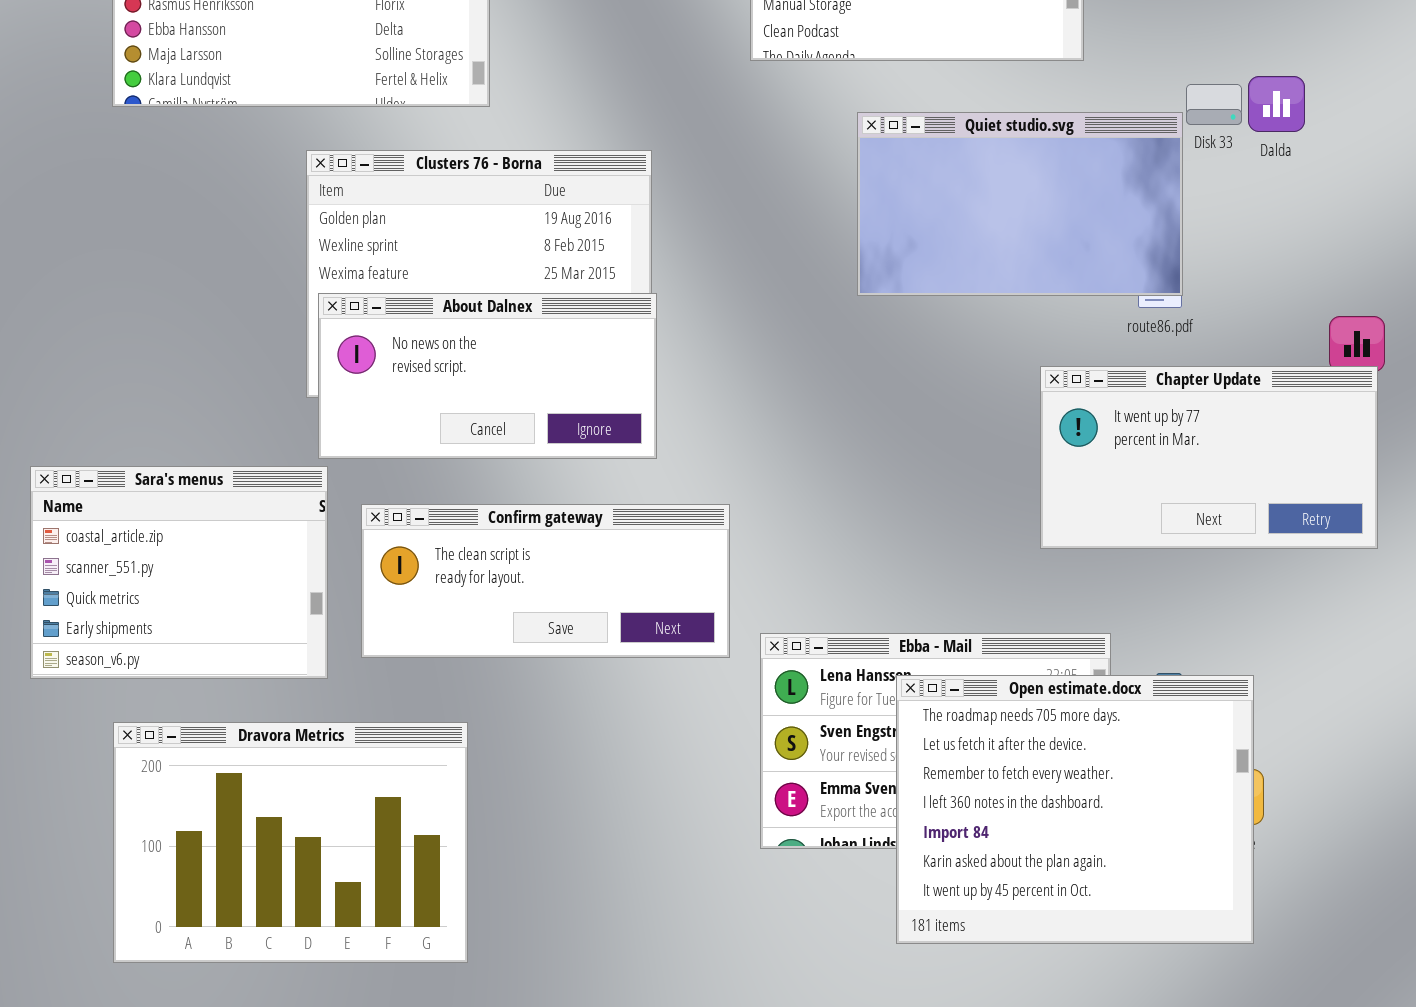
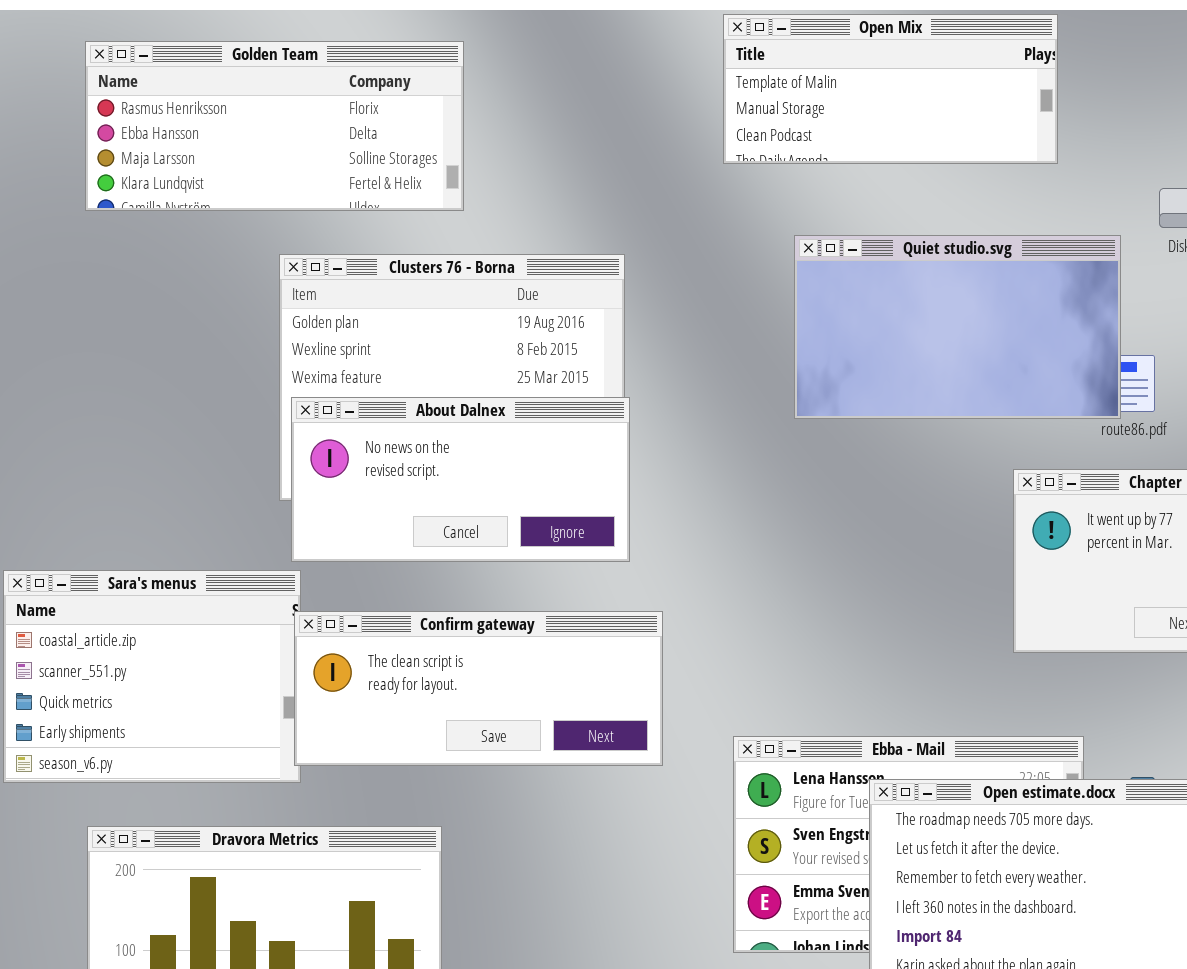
Quiet studio.svg: [857,112,1183,296] -> [794,235,1121,419], moved
Confirm gateway: [361,504,730,658] -> [294,611,663,766], moved

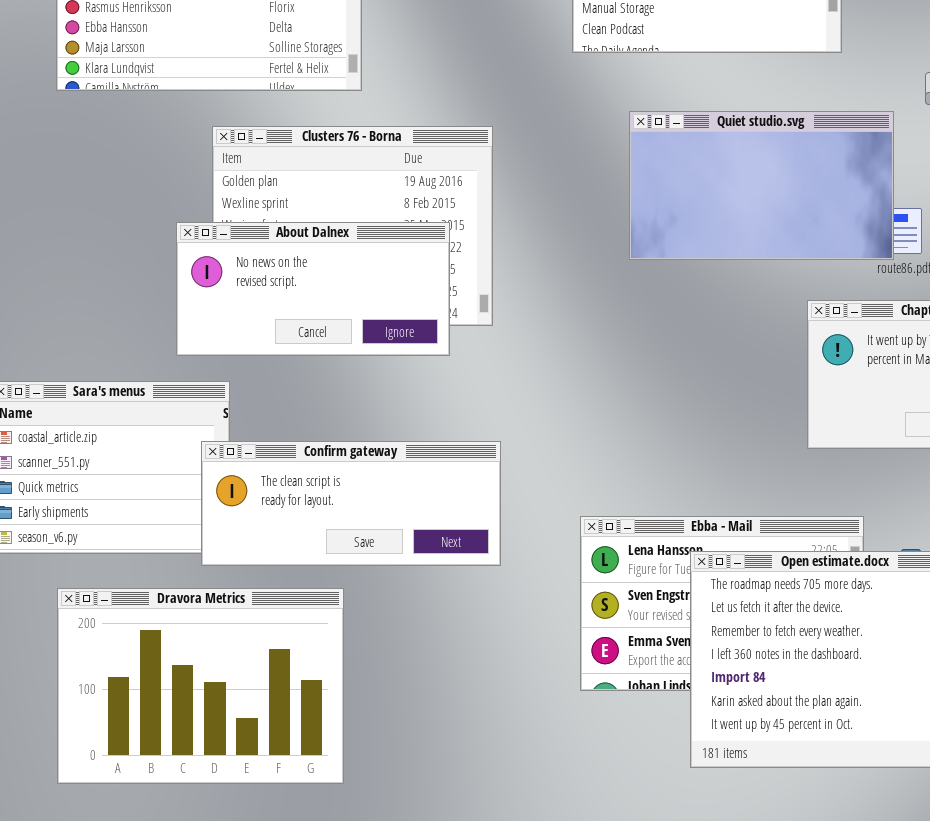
About Dalnex: [291,397,630,562] -> [176,222,450,356], moved
Confirm gateway: [294,611,663,766] -> [201,441,501,566], moved

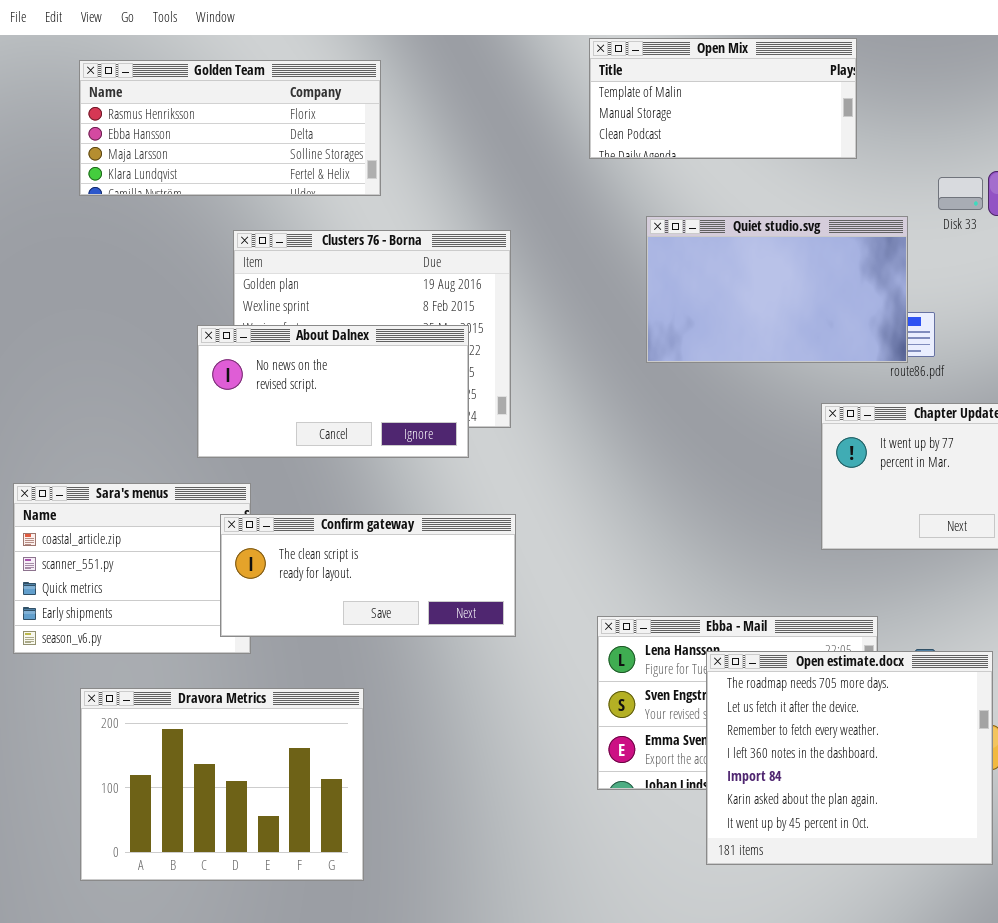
Confirm gateway: [201,441,501,566] -> [220,514,516,637], moved

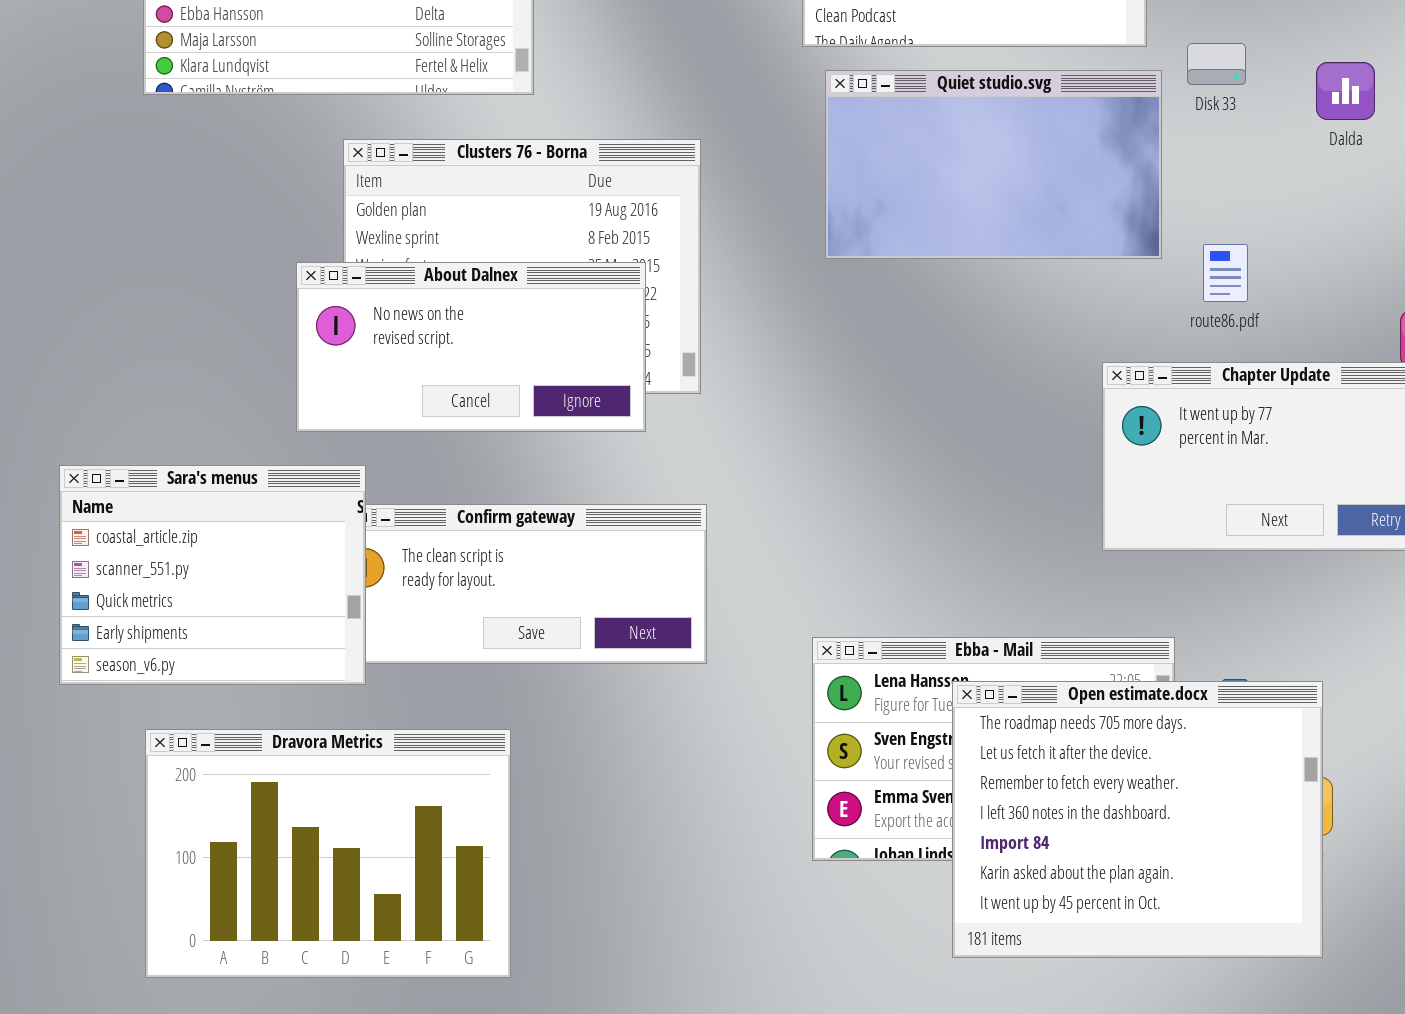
Disk 33: [938,177,983,210] -> [1187,43,1246,85], moved
Quiet studio.svg: [646,216,908,363] -> [825,70,1162,259], moved
Sara's menus: [13,483,251,654] -> [59,465,366,685], raised

